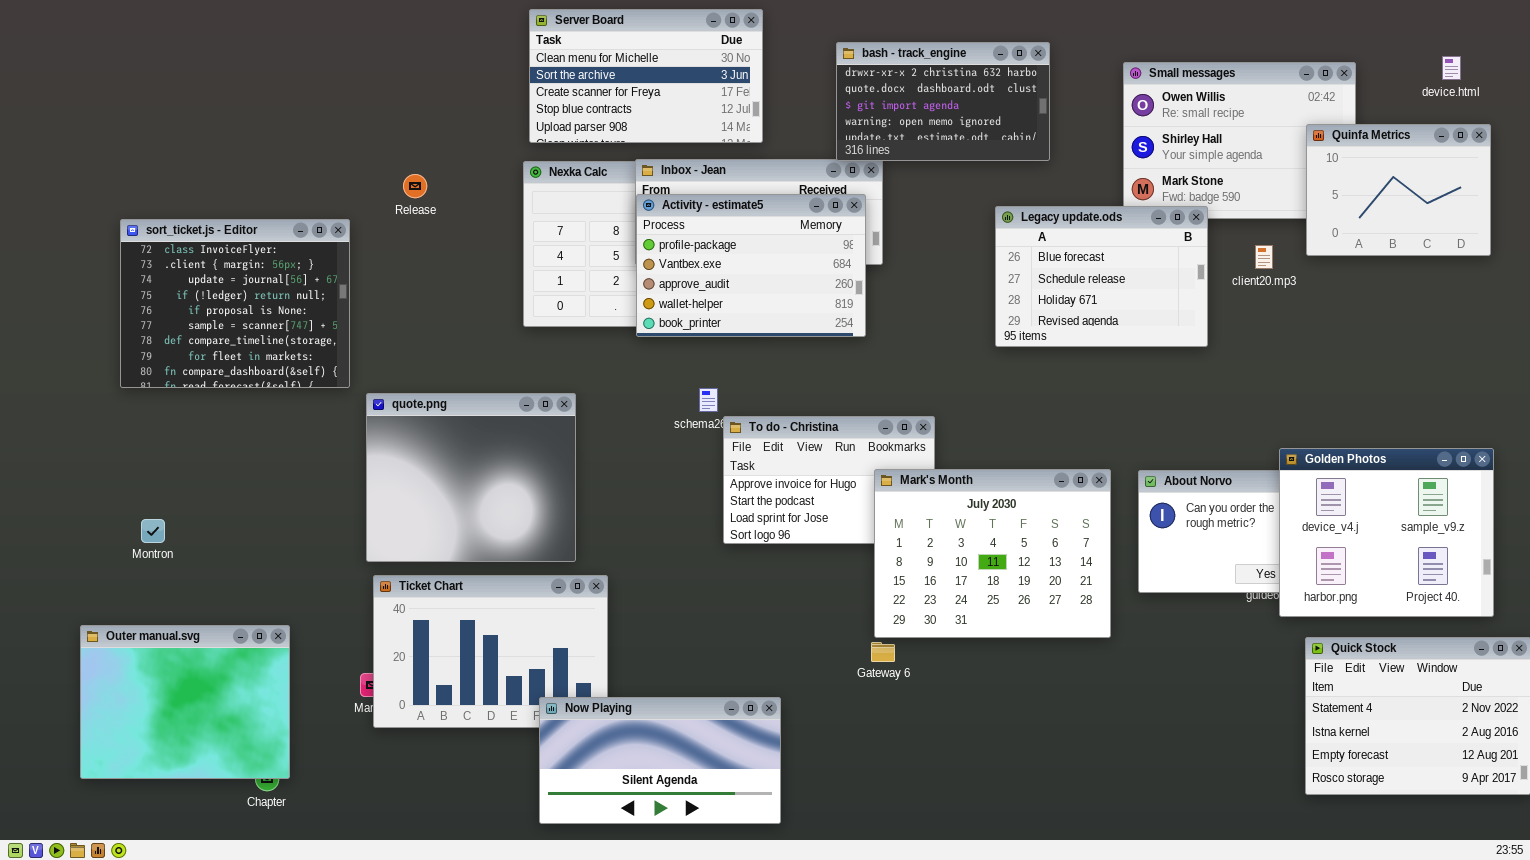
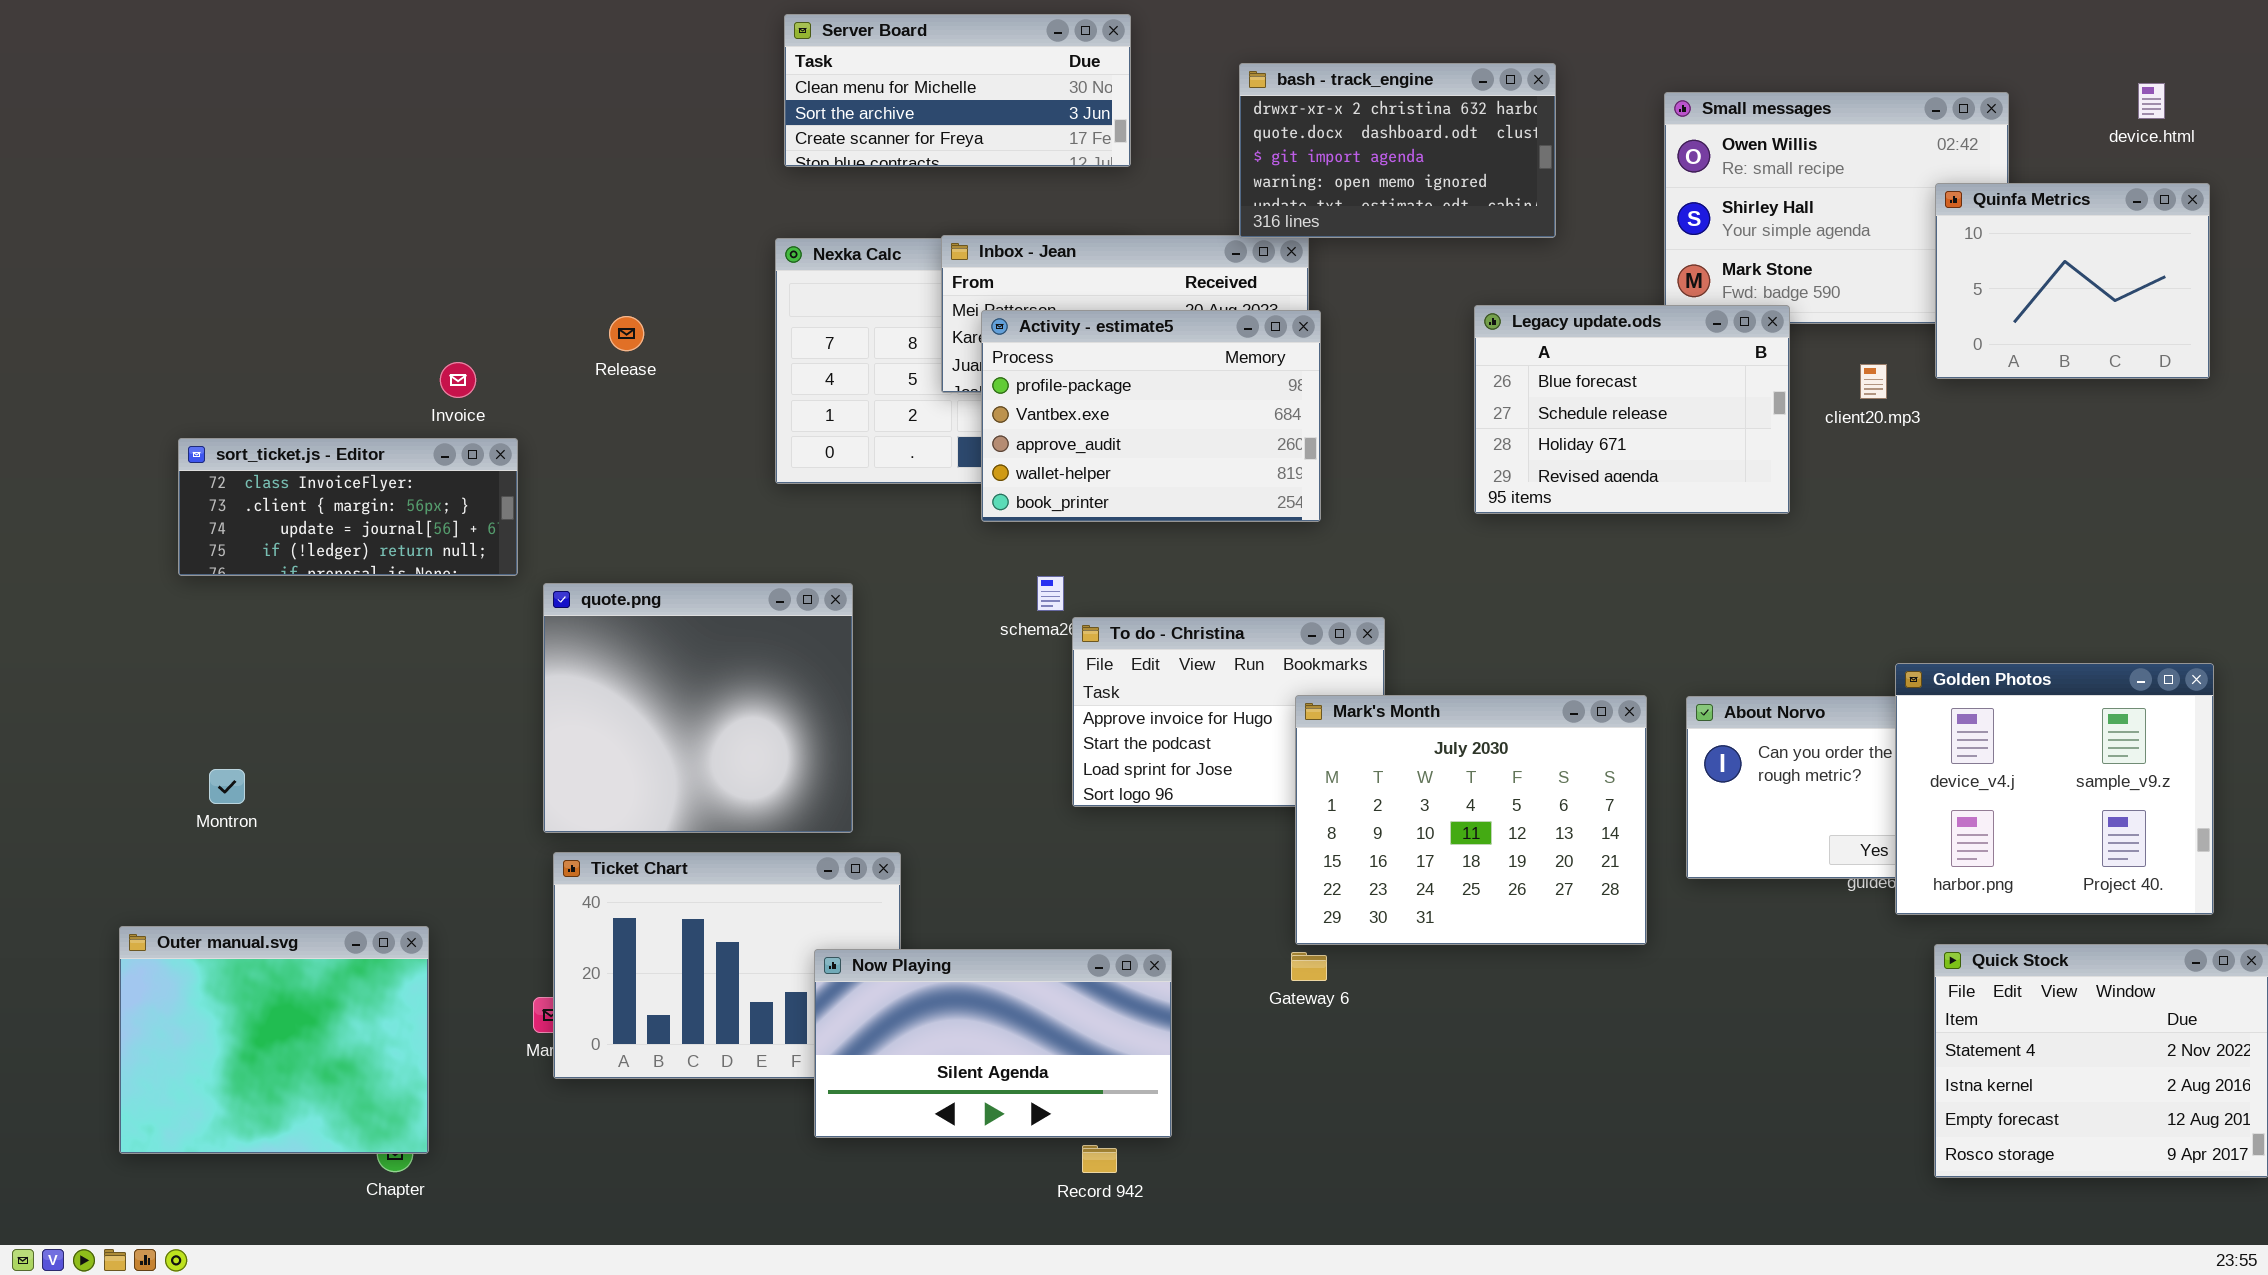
Server Board: [529,9,763,143] -> [784,14,1131,167], resized
Release: [403,174,427,198] -> [609,316,644,351], moved
Activity - estimate5: [636,194,866,337] -> [981,310,1321,522], moved
sort_ticket.js - Editor: [120,219,350,388] -> [178,438,518,576], resized
Now Playing: [539,697,781,824] -> [814,949,1172,1138], moved

